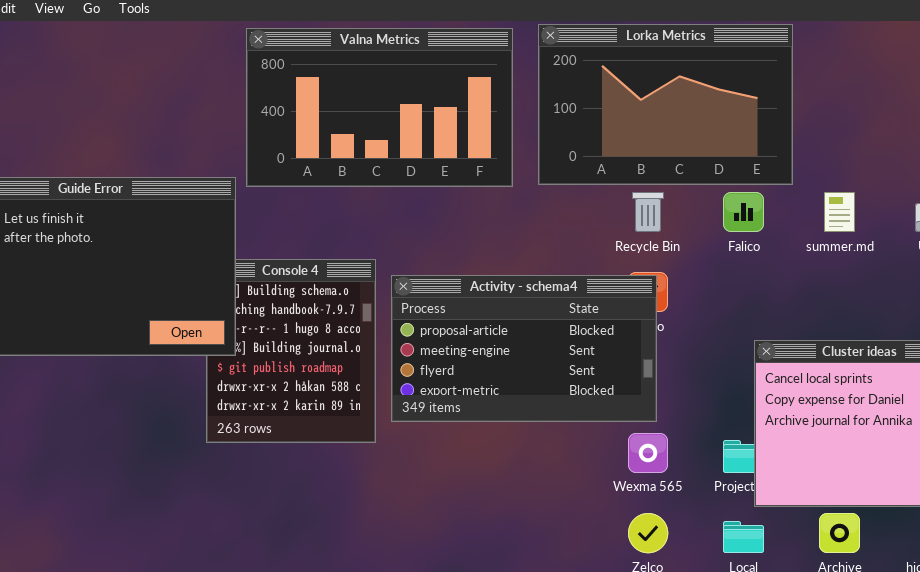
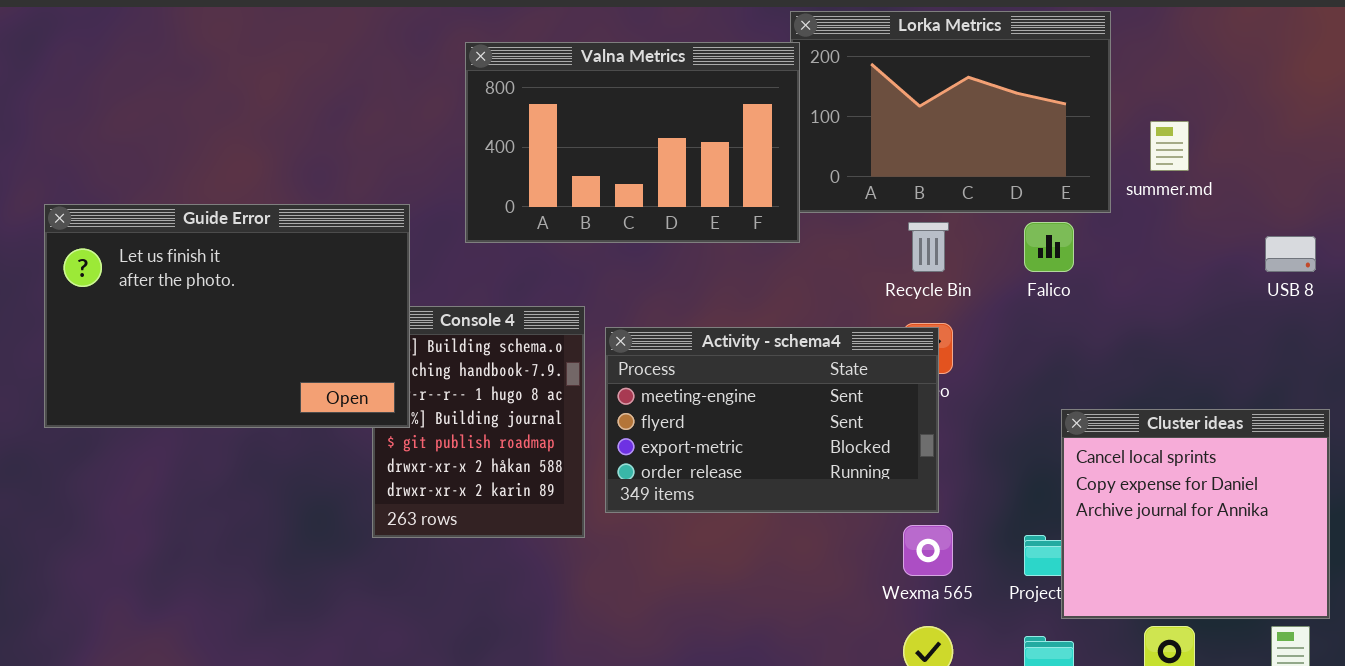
Valna Metrics: [246,28,513,187] -> [465,42,800,243], moved
summer.md: [824,192,855,232] -> [1150,121,1189,171], moved
Activity - schema4: [391,275,657,422] -> [605,327,939,513], scrolled down 1 row

